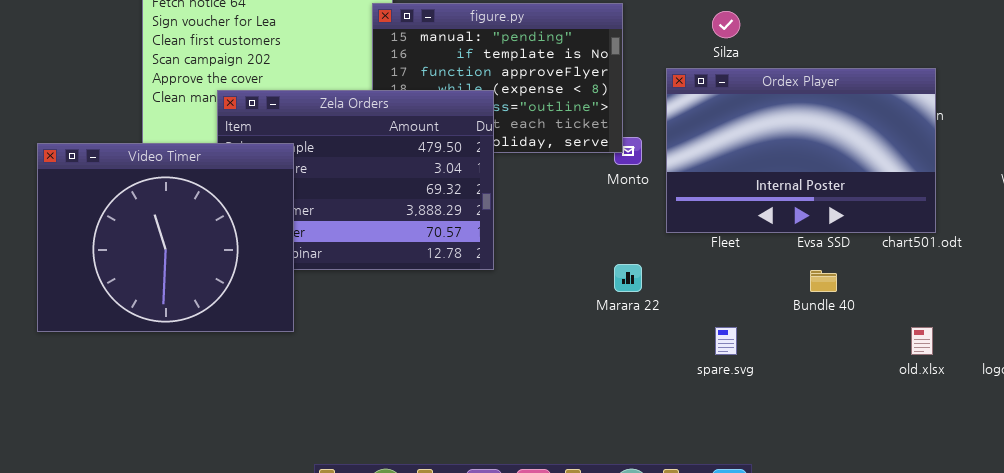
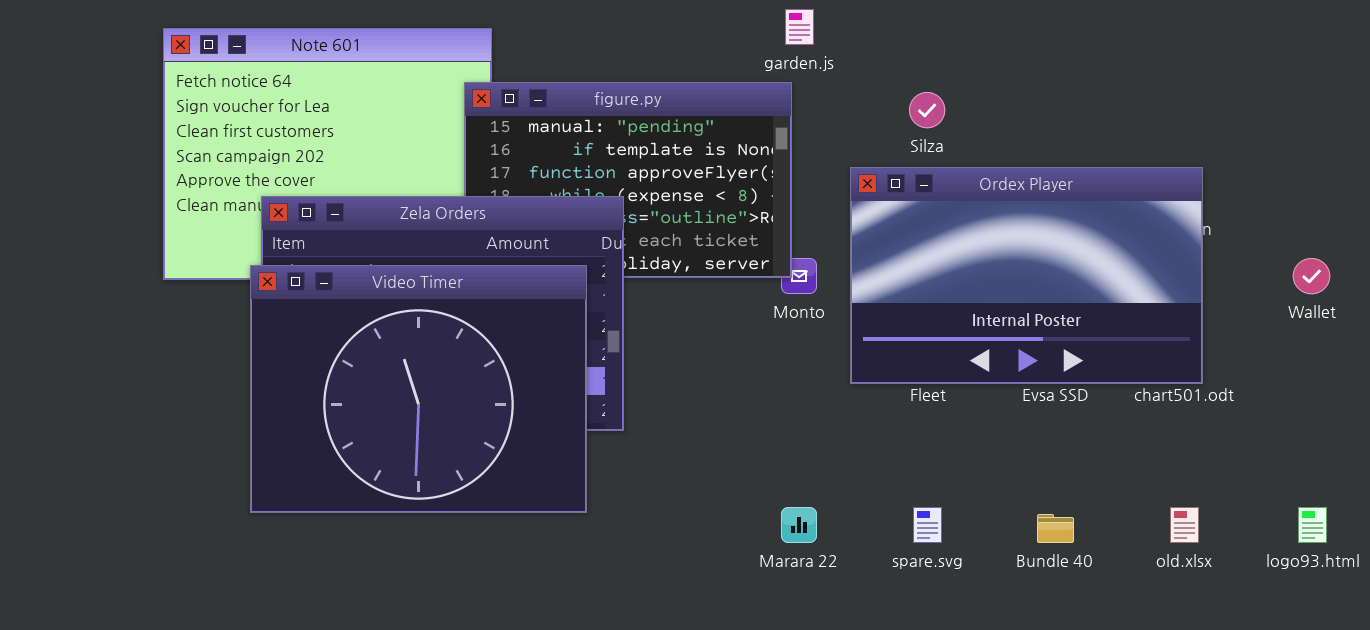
Video Timer: [37,143,294,332] -> [250,265,587,513], moved
Marara 22: [614,264,642,292] -> [781,507,817,543], moved
Bundle 40: [810,270,837,292] -> [1037,514,1074,543], moved

